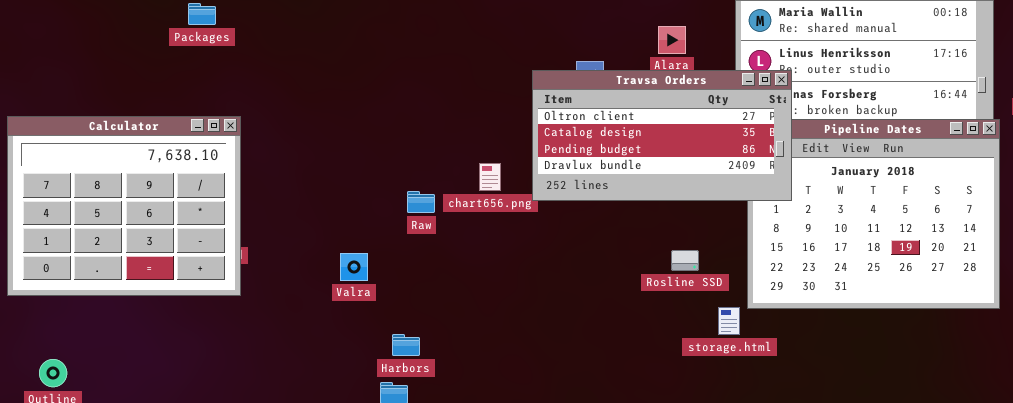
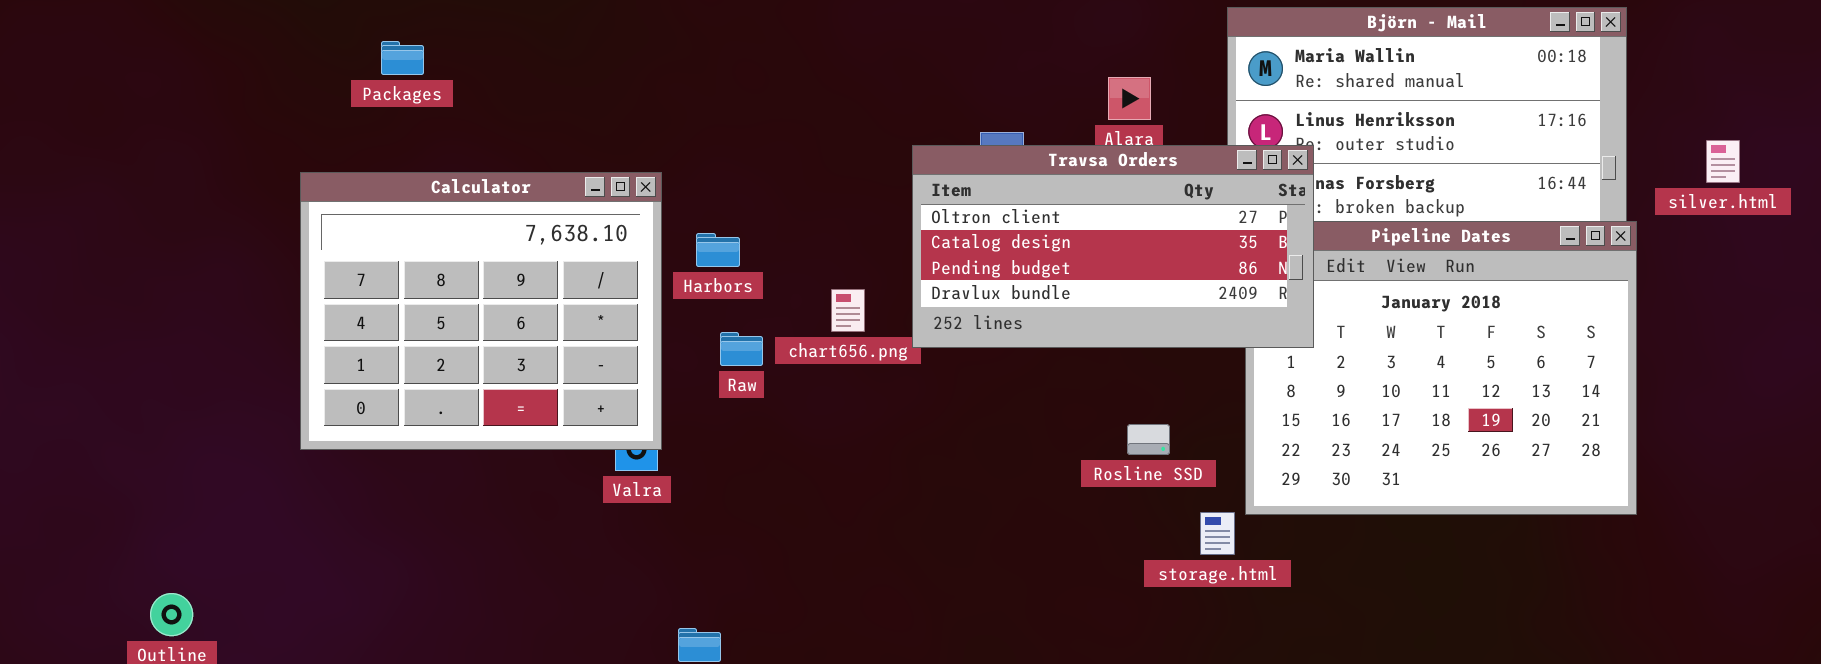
Calculator: [7,116,241,296] -> [300,172,662,450], moved
Harbors: [392,334,420,356] -> [696,233,740,267], moved

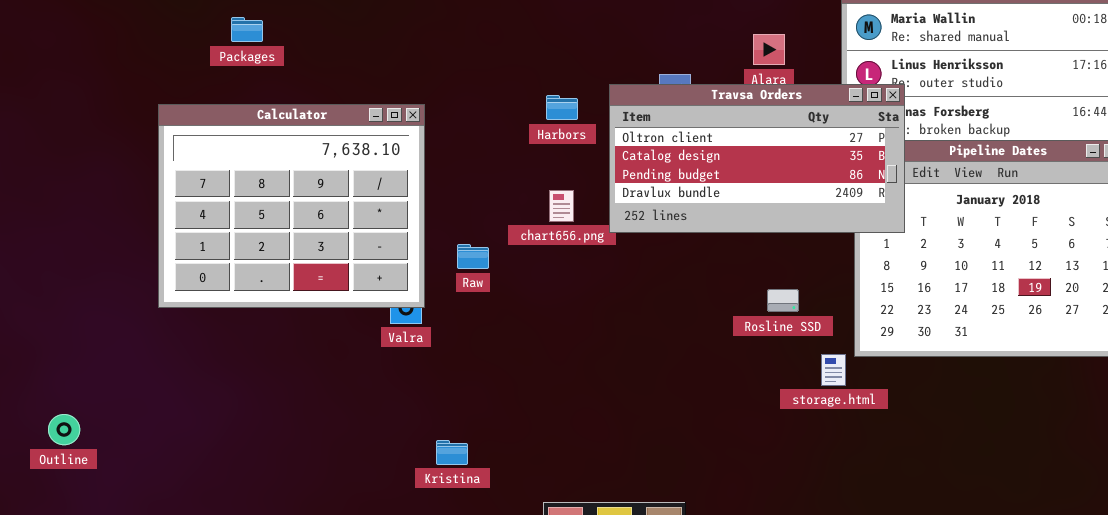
Packages: [381,41,424,75] -> [231,17,263,42], moved
Harbors: [696,233,740,267] -> [546,95,578,120], moved
Raw: [720,332,763,366] -> [457,244,489,269], moved

